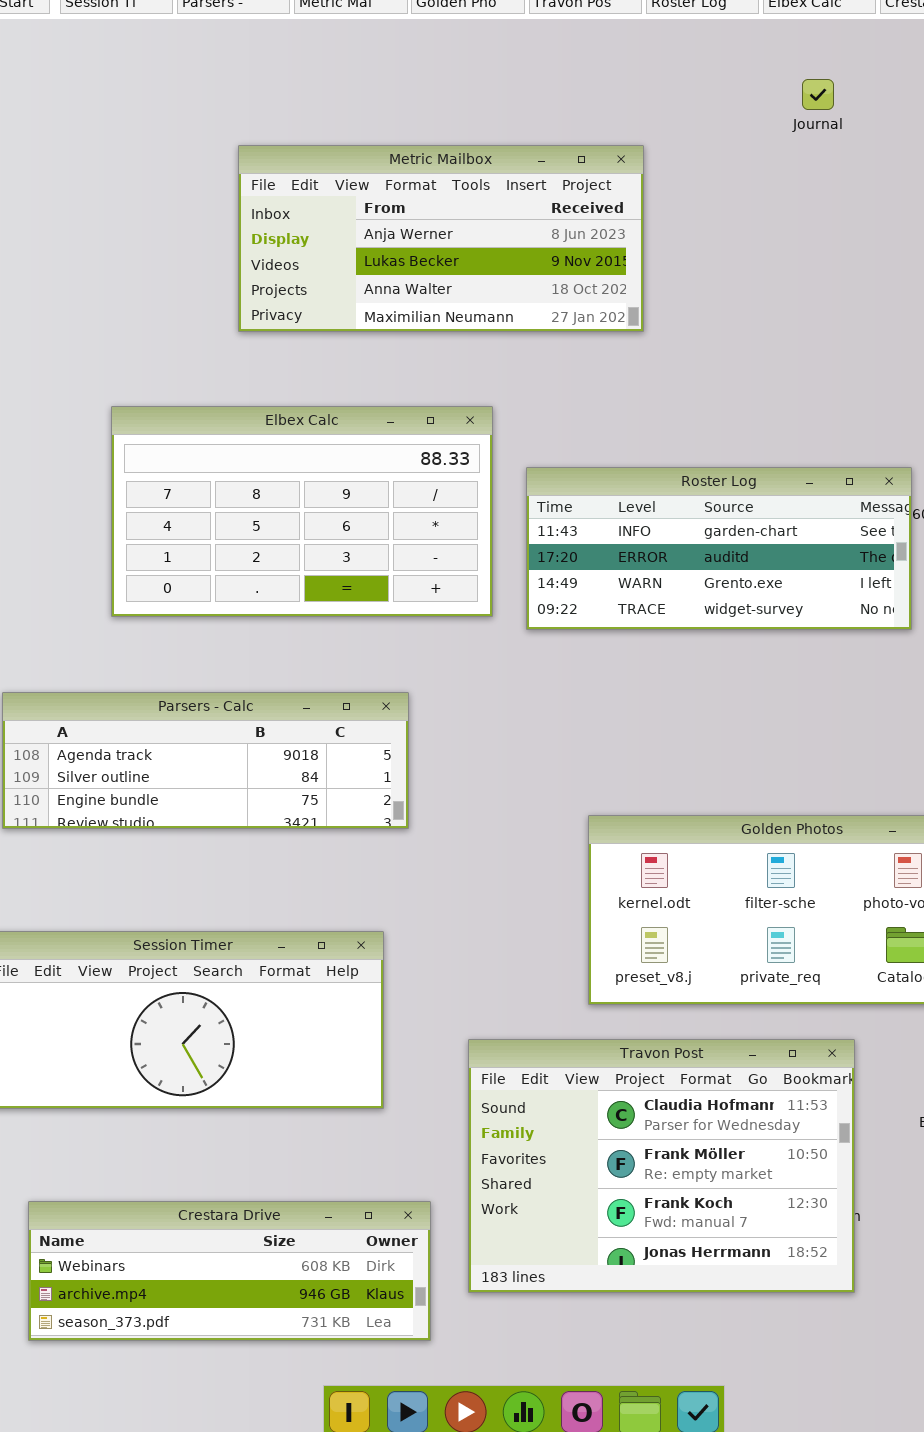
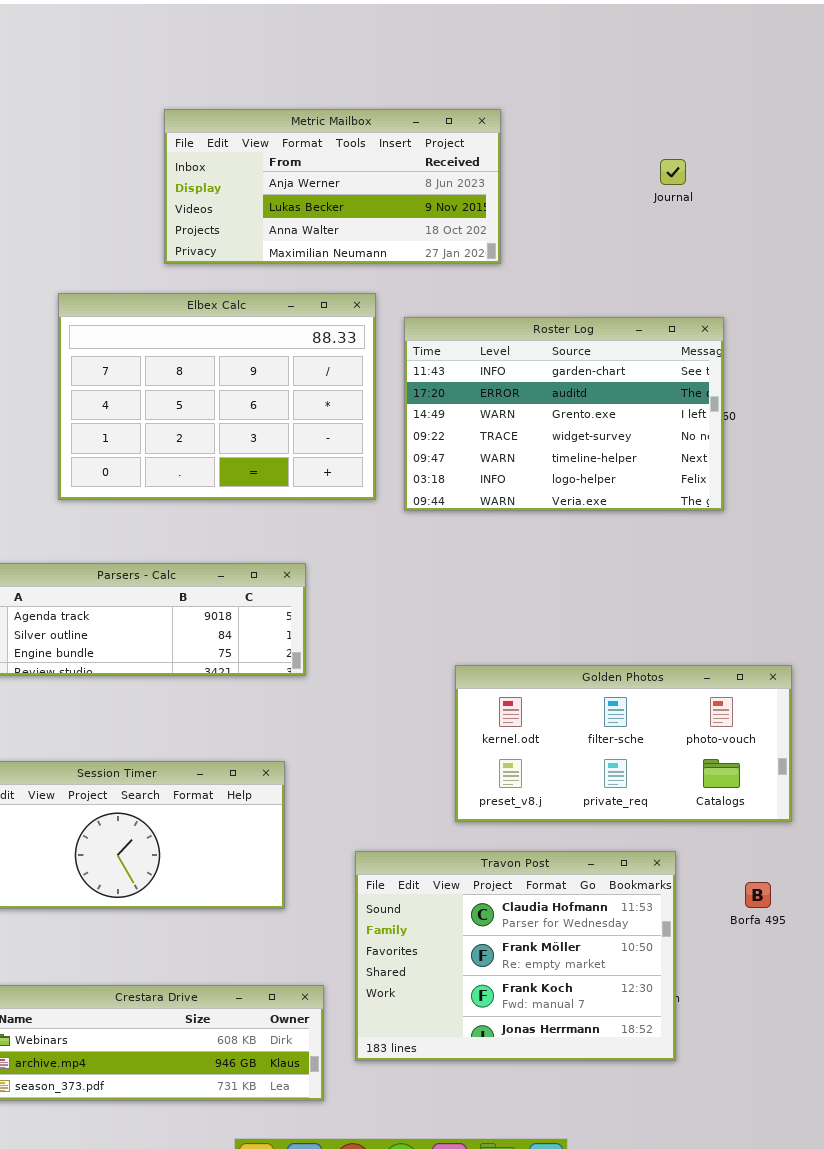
Journal: [802,79,834,110] -> [660,159,686,185], moved
Elbex Calc: [111,406,493,617] -> [58,293,376,500], resized
Roster Log: [526,467,912,630] -> [404,317,724,511], resized

